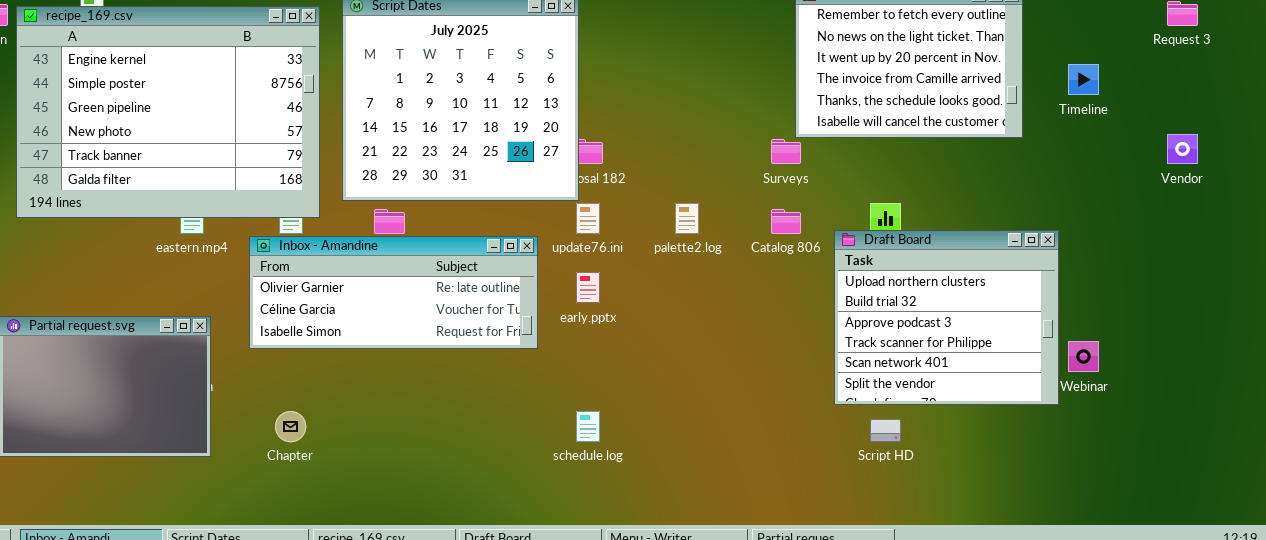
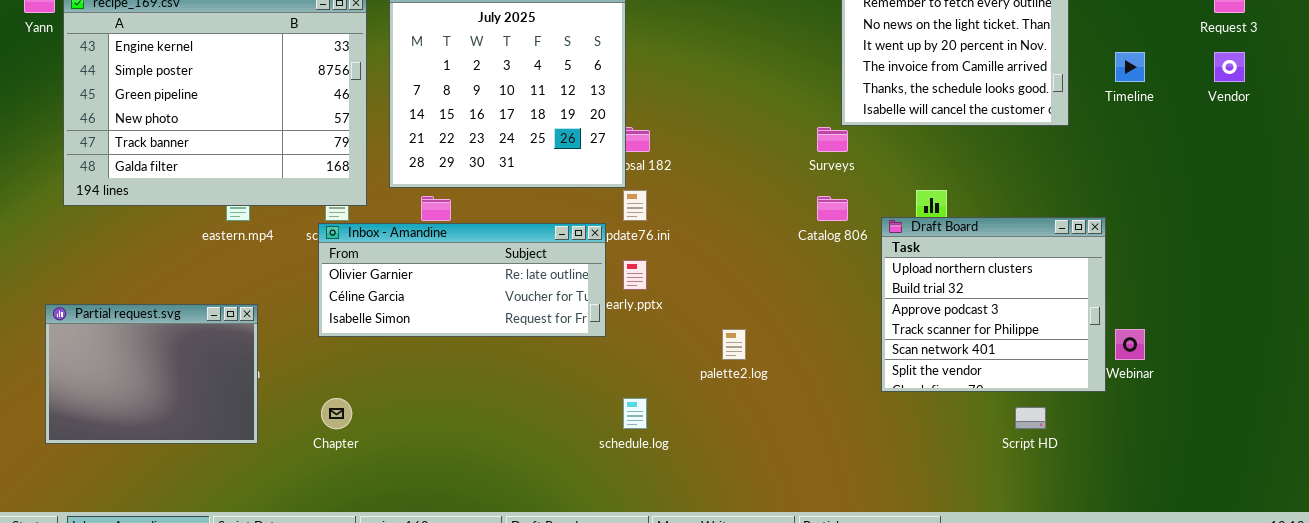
Vendor: [1167,134,1198,164] -> [1214,52,1245,82], moved
palette2.log: [675,203,699,234] -> [722,329,746,360], moved
Inbox - Amandine: [249,236,538,349] -> [318,223,606,337], moved
Script HD: [870,419,901,442] -> [1015,407,1046,429], moved

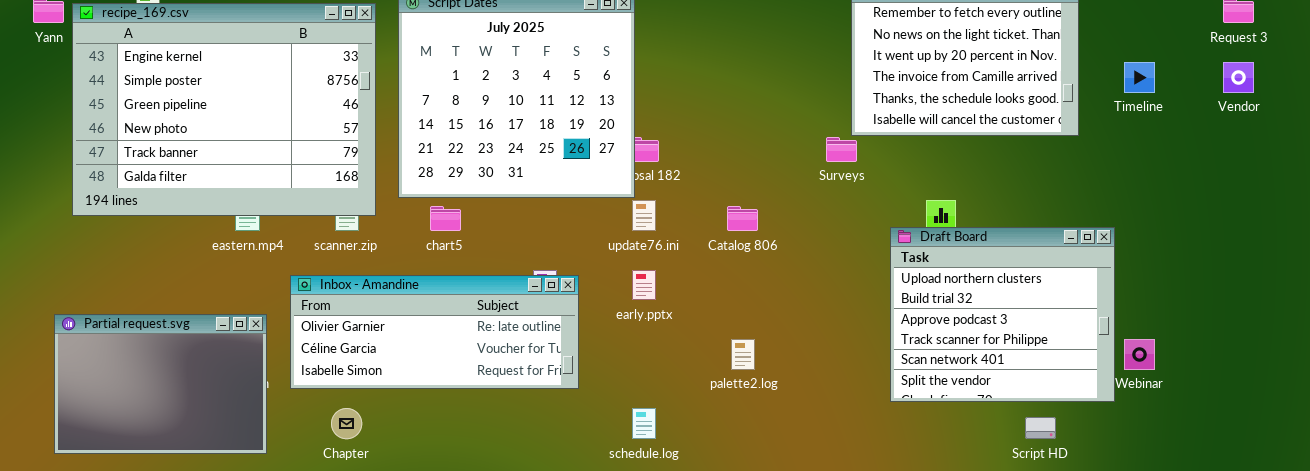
Catalog 806: [817,196,848,221] -> [727,206,758,231], moved
Inbox - Amandine: [318,223,606,337] -> [290,275,579,389], moved

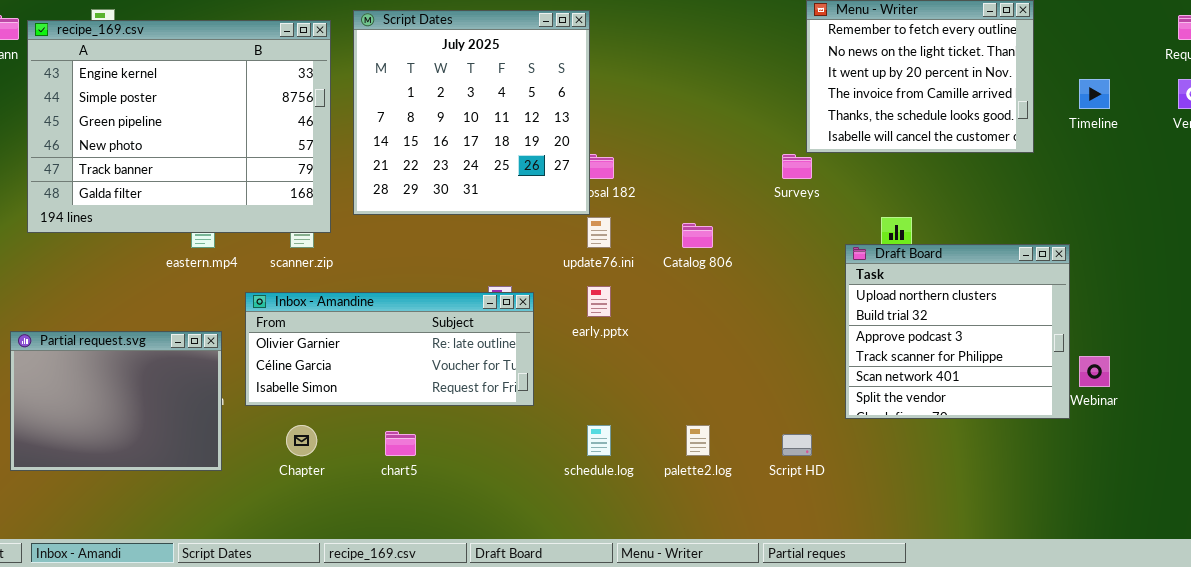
chart5: [430,206,461,231] -> [385,431,416,456], moved
palette2.log: [731,339,755,370] -> [686,425,710,456], moved
Script HD: [1025,417,1056,439] -> [782,434,812,456], moved

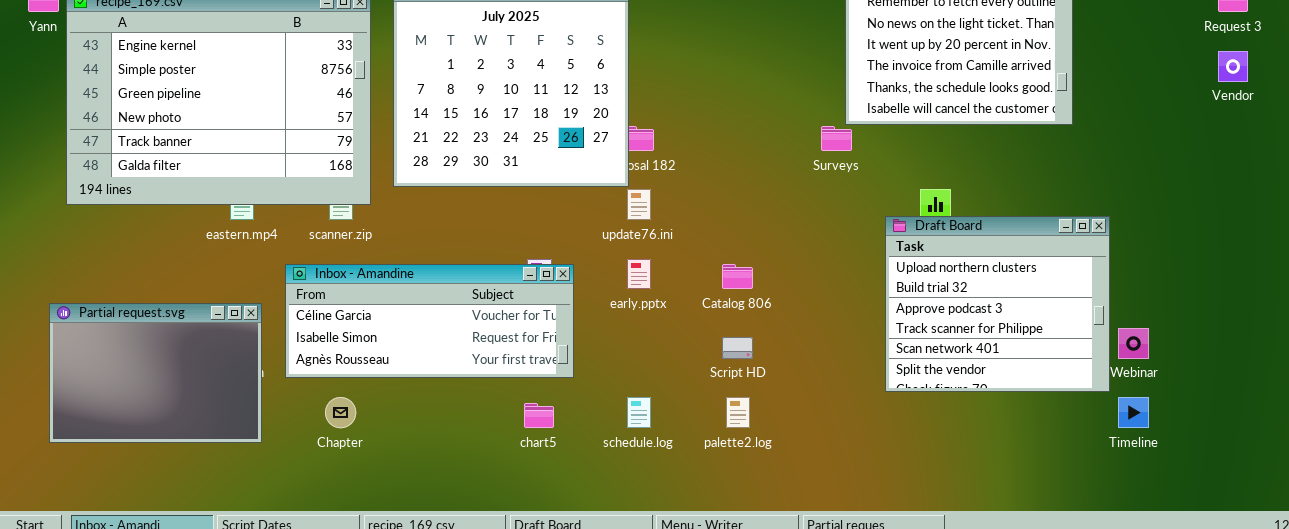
Timeline: [1079,79,1110,109] -> [1118,397,1149,428], moved
Catalog 806: [682,223,713,248] -> [722,264,753,289], moved
Inbox - Amandine: [245,292,534,406] -> [285,264,574,378], scrolled down 1 row
chart5: [385,431,416,456] -> [524,403,554,428], moved
Script HD: [782,434,812,456] -> [722,337,753,359], moved

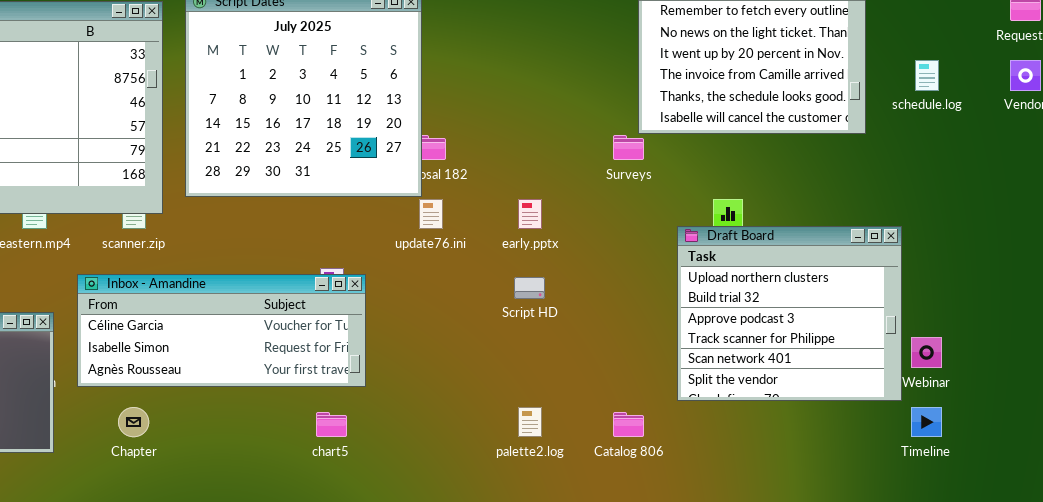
early.pptx: [627,259,651,289] -> [518,199,542,229], moved
Catalog 806: [722,264,753,289] -> [613,412,644,437], moved
Script HD: [722,337,753,359] -> [514,277,545,299], moved
schedule.log: [627,397,651,428] -> [915,60,939,91], moved

